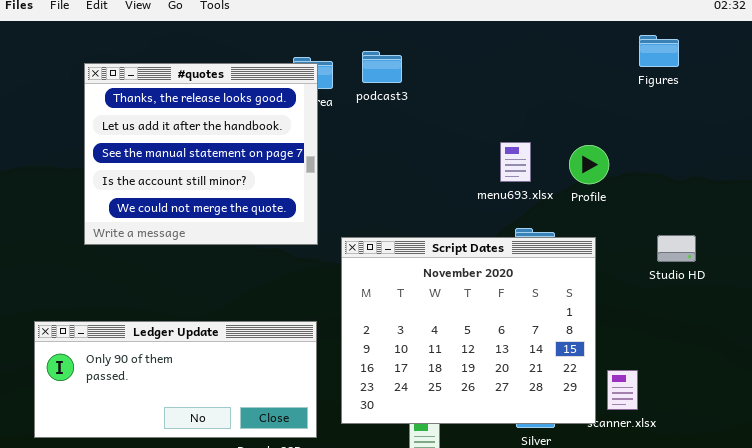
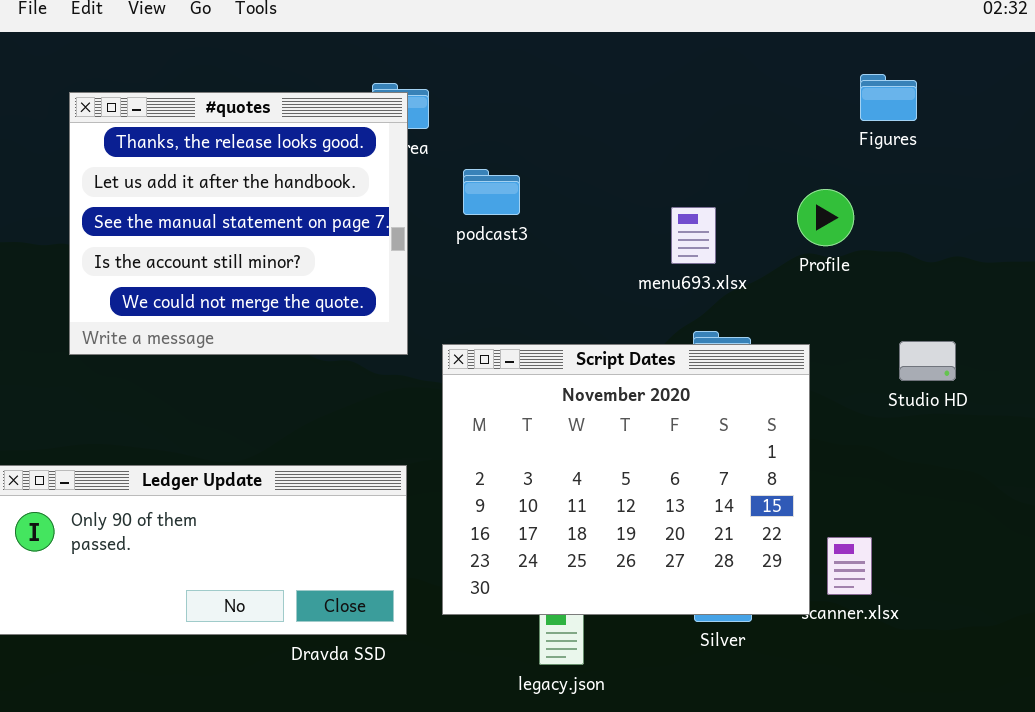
Figures: [639,35,679,67] -> [860,74,917,121], moved
podcast3: [362,51,402,83] -> [463,169,520,215], moved
Profile: [569,145,609,184] -> [797,189,854,246], moved

